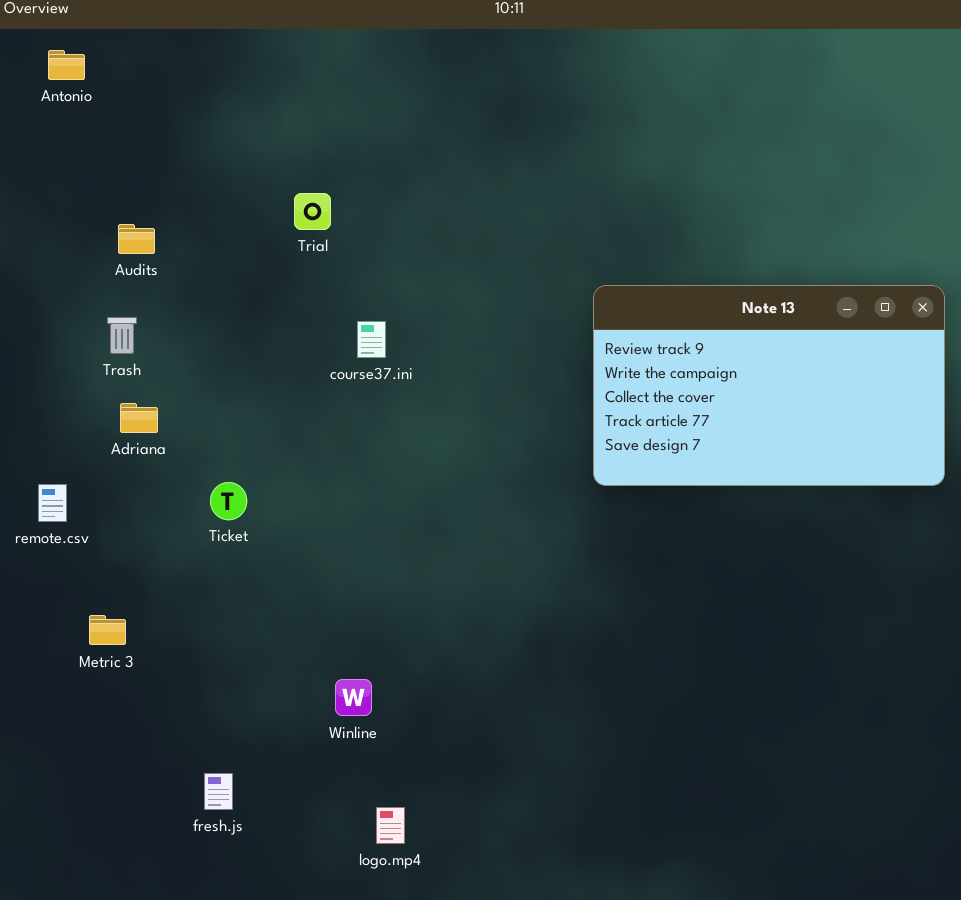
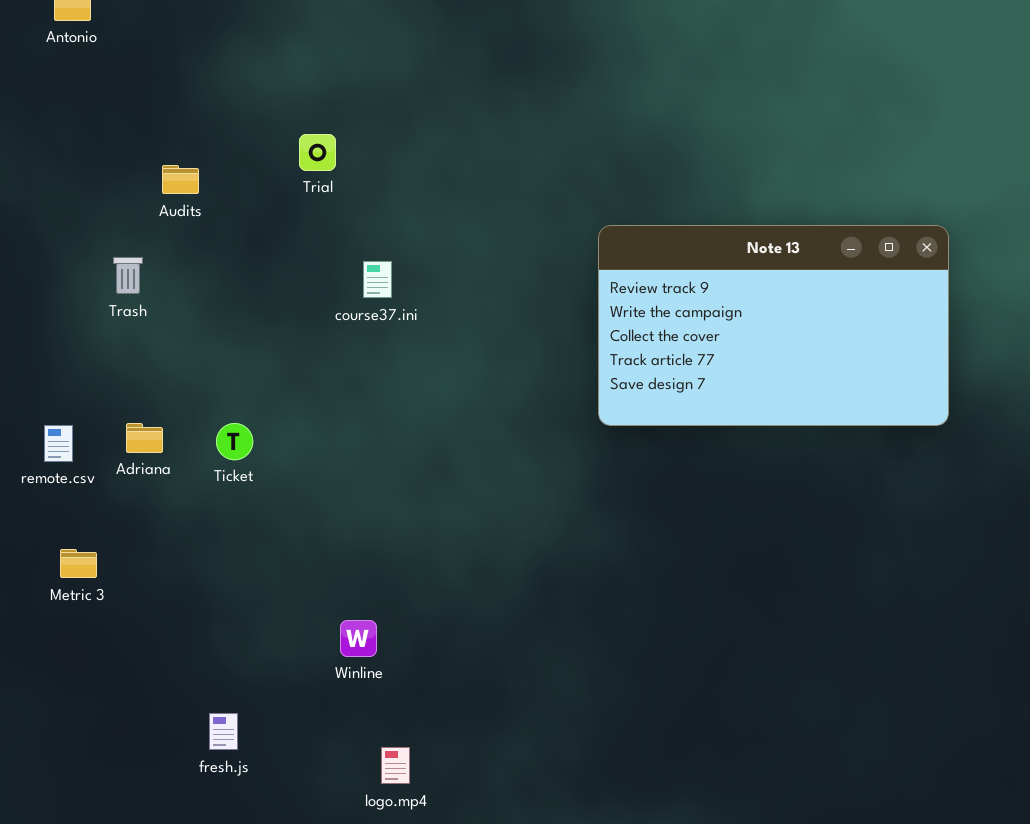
Audits: [118,224,155,254] -> [162,165,199,194], moved
Adriana: [120,403,158,433] -> [126,423,163,453], moved
Metric 3: [89,615,126,645] -> [60,549,97,578], moved

